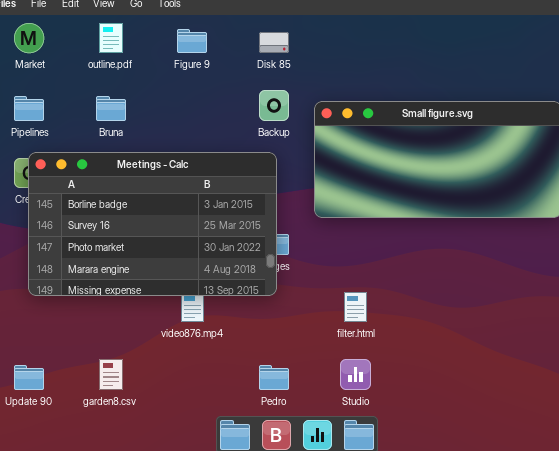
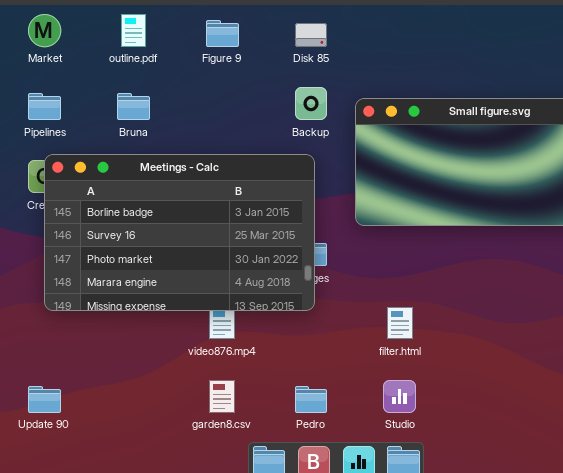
garden8.csv: [99,359,123,390] -> [209,380,235,413], moved

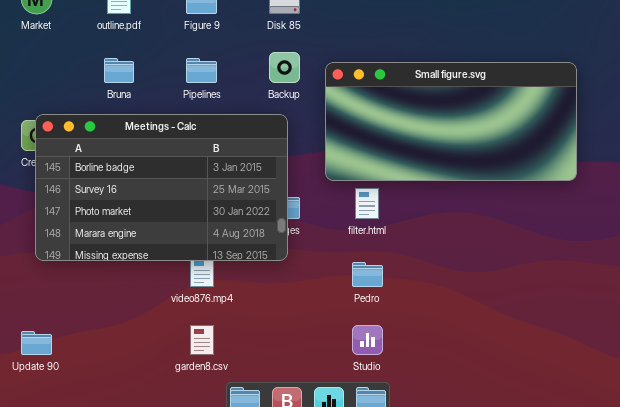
Pipelines: [28,93,61,120] -> [186,58,217,83], moved
filter.html: [387,307,413,339] -> [355,188,379,219], moved
Pedro: [295,386,327,413] -> [352,262,383,287], moved

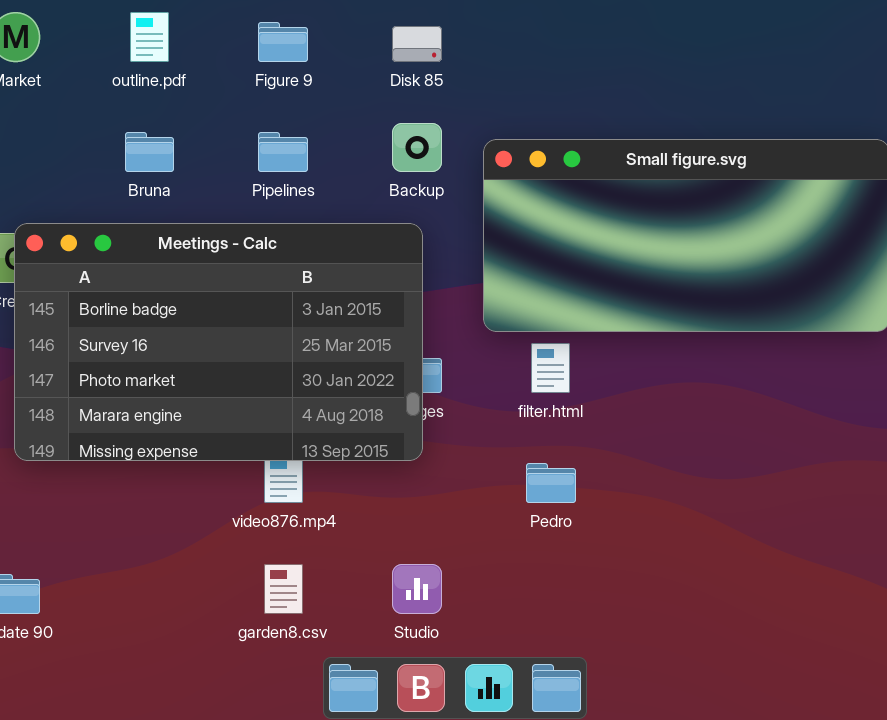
Studio: [352,325,383,355] -> [392,564,442,614], moved

